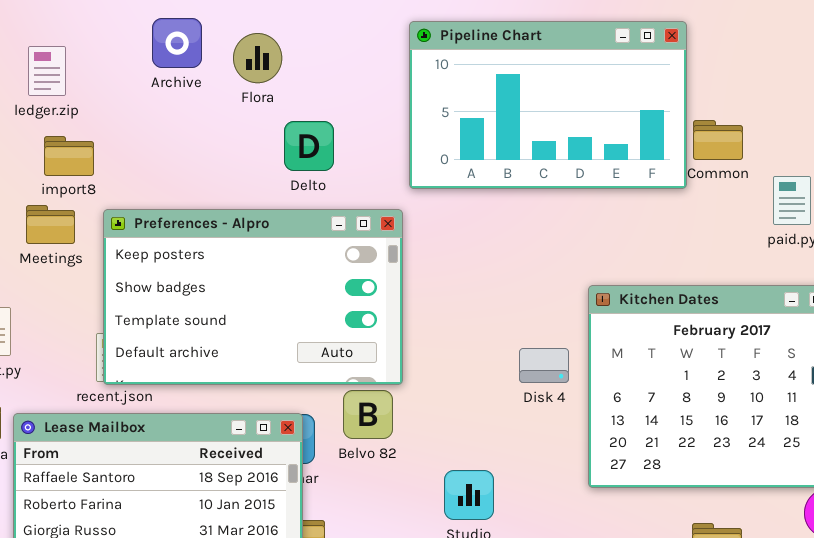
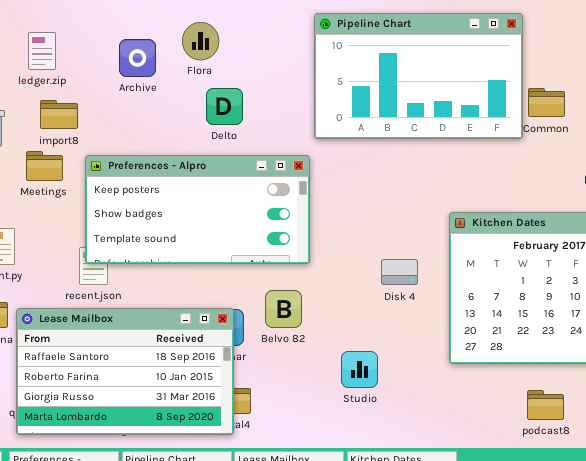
Archive: [152,18,202,68] -> [119,39,156,77], moved
Delto: [284,121,334,171] -> [206,88,243,125], moved
Preferences - Alpro: [103,209,403,385] -> [85,155,310,264], resized
Disk 4: [519,348,569,383] -> [381,259,418,285], moved

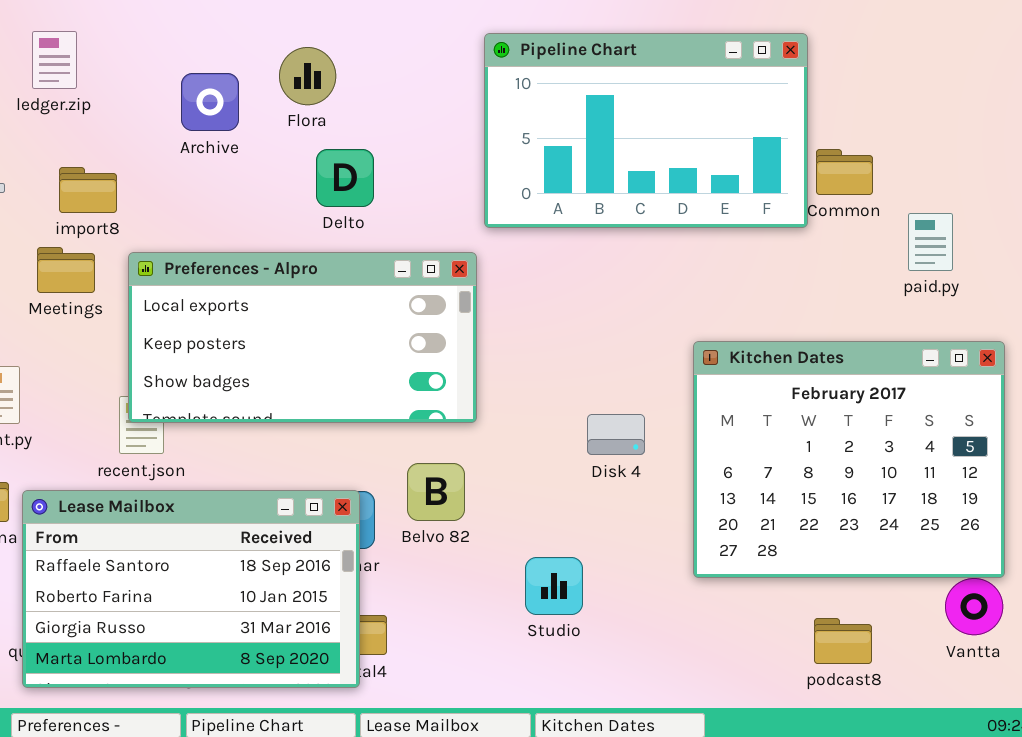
ledger.zip: [28,32,56,70] -> [32,31,77,89], moved
Preferences - Alpro: [85,155,310,264] -> [128,252,477,423], scrolled up 1 row

